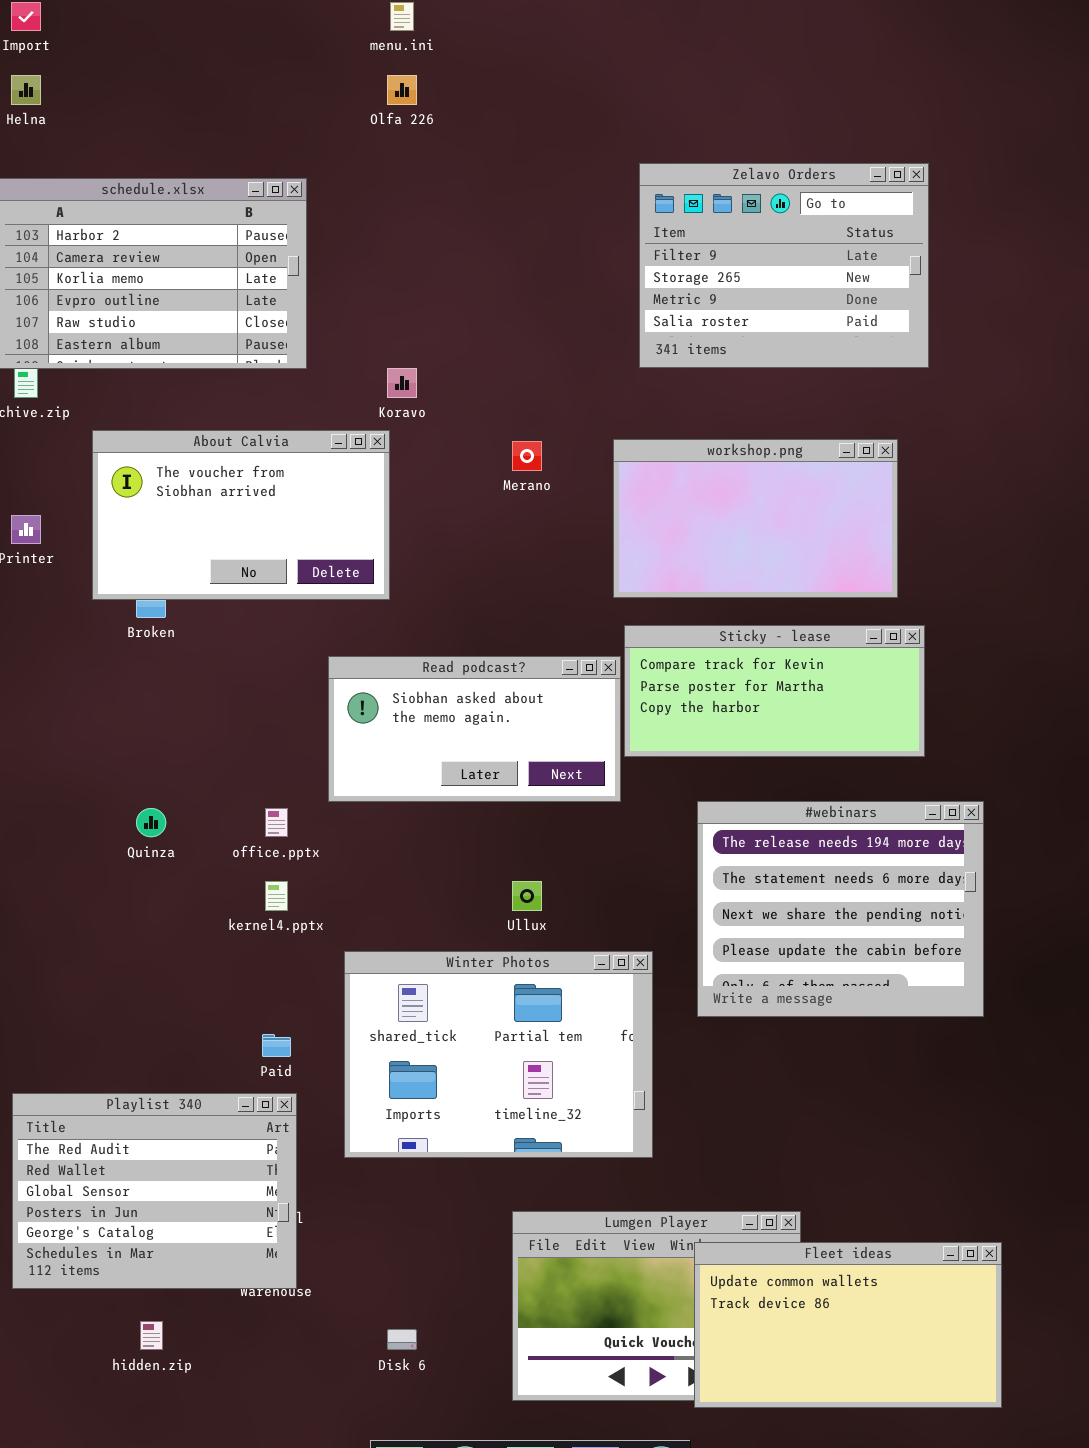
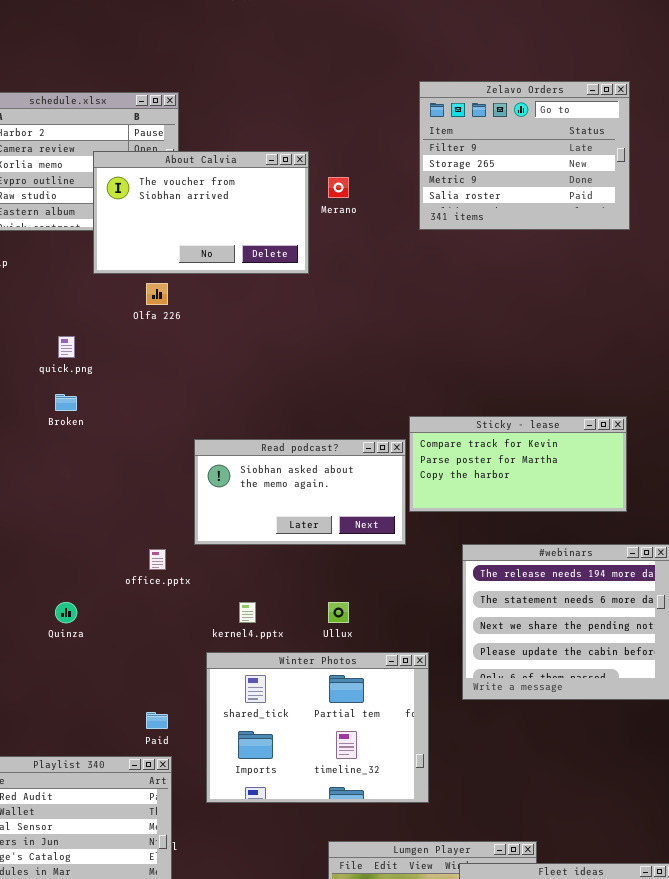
Olfa 226: [387,75,417,105] -> [146,283,168,305], moved
About Calvia: [92,430,390,600] -> [93,151,309,274], moved
workshop.png: [613,439,898,598] -> none, closed
Merano: [512,441,542,471] -> [328,177,349,198], moved
Quinza: [136,808,166,837] -> [55,602,77,623], moved
kernel4.pptx: [265,881,288,911] -> [239,602,256,623], moved

